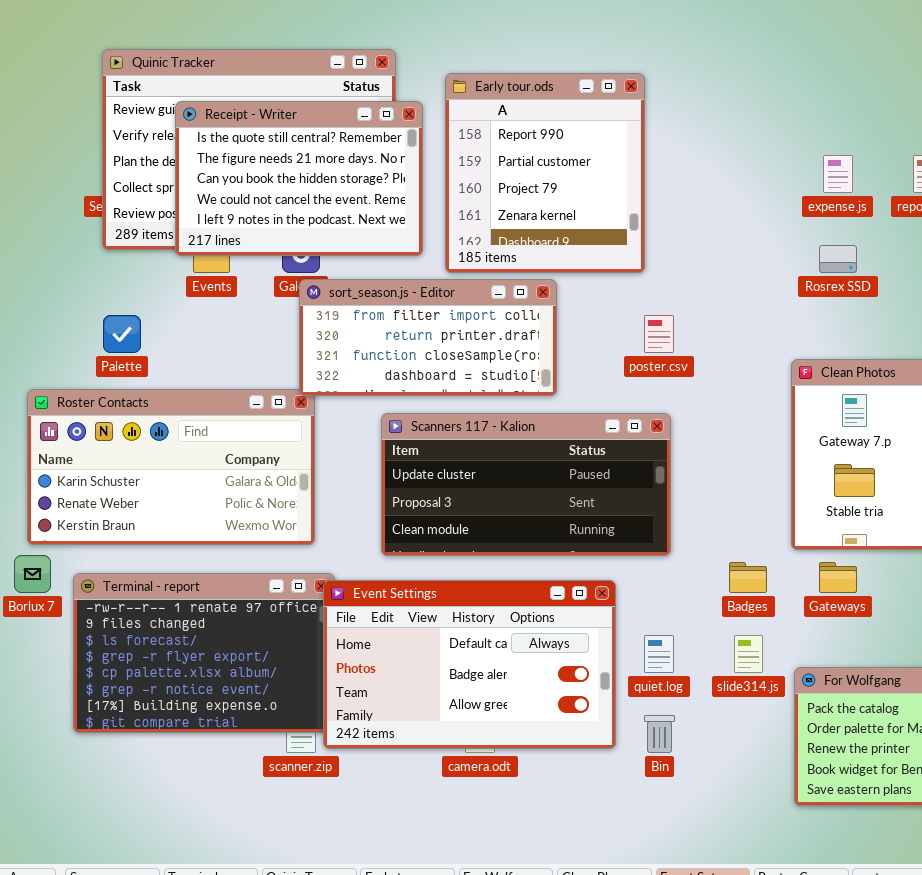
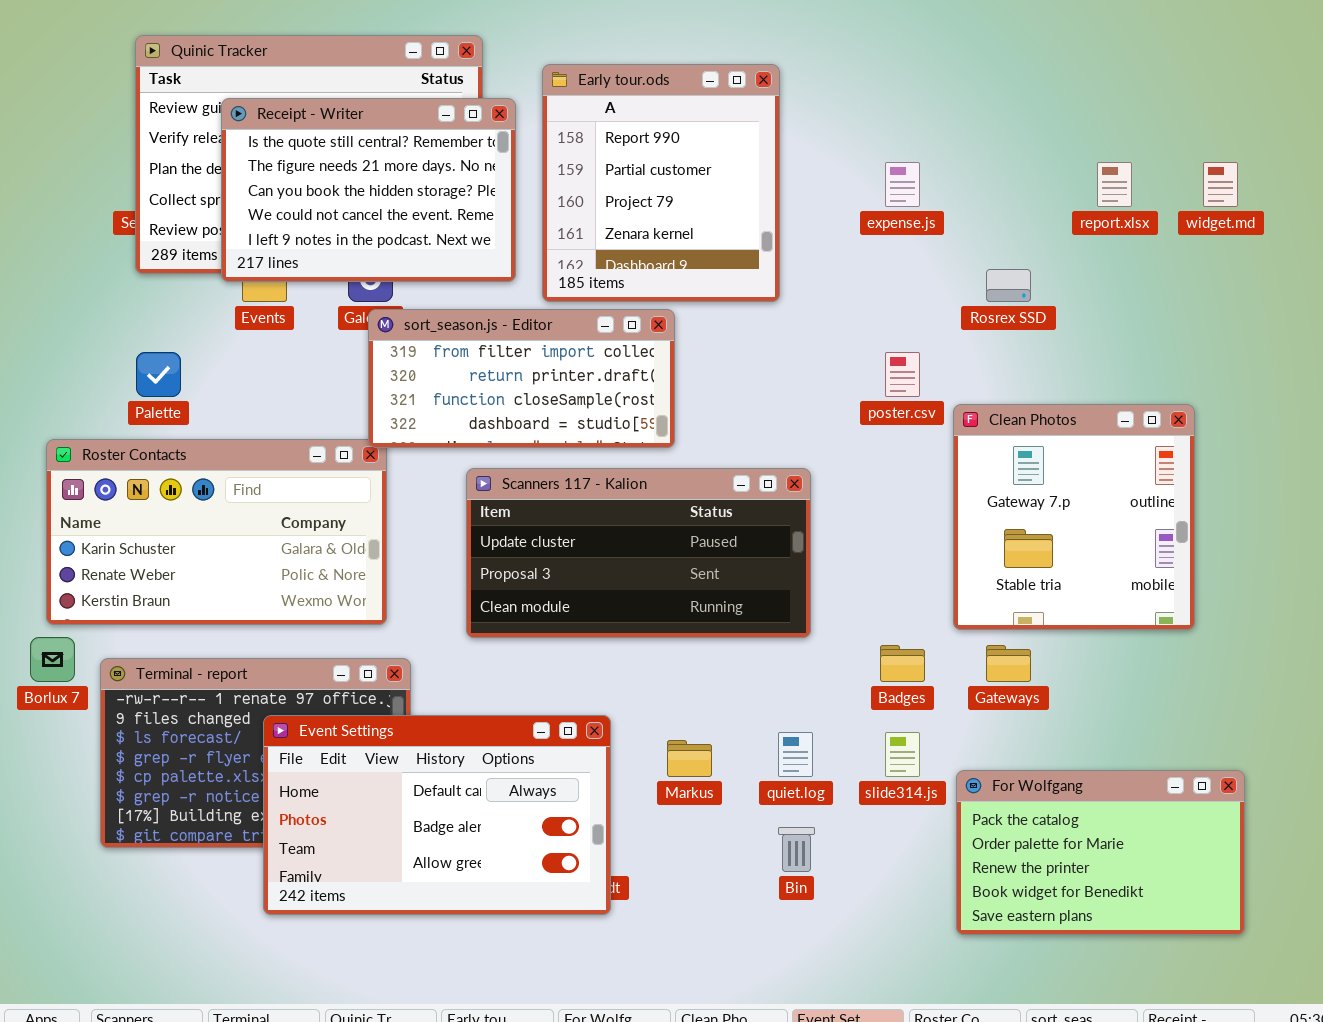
expense.js: [823,155,853,193] -> [885,162,920,207], moved
poster.csv: [644,315,674,353] -> [885,352,920,397], moved
Event Settings: [323,580,616,749] -> [263,715,611,915], moved

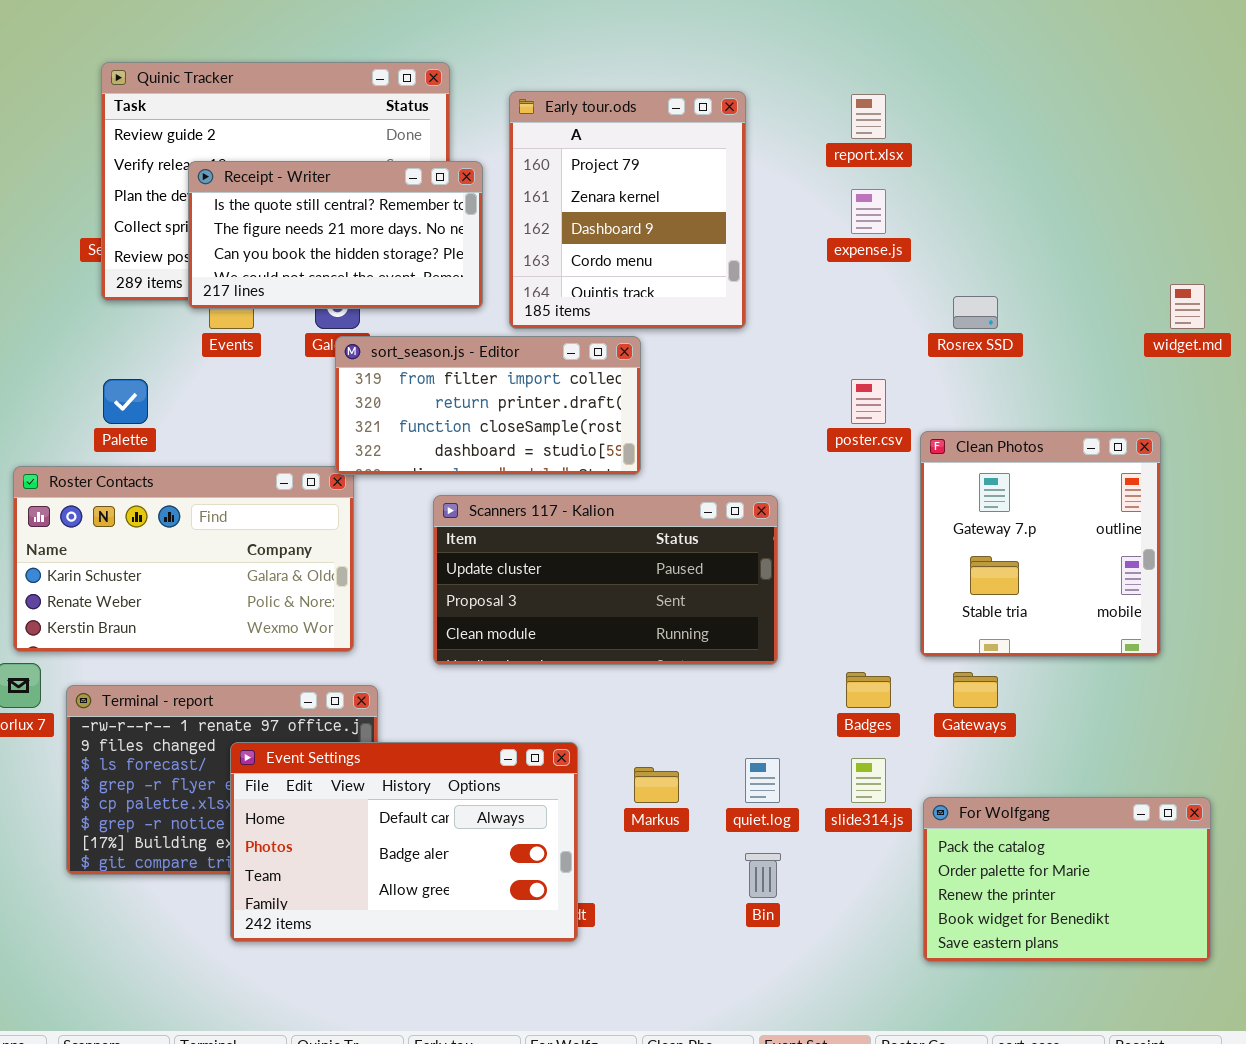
Early tour.ods: [542,64,780,302] -> [509,91,746,329], scrolled down 2 rows
Receipt - Writer: [221,98,516,282] -> [188,161,483,309], resized
report.xlsx: [1097,162,1132,207] -> [851,94,886,139], moved
widget.md: [1203,162,1238,207] -> [1170,284,1205,329], moved

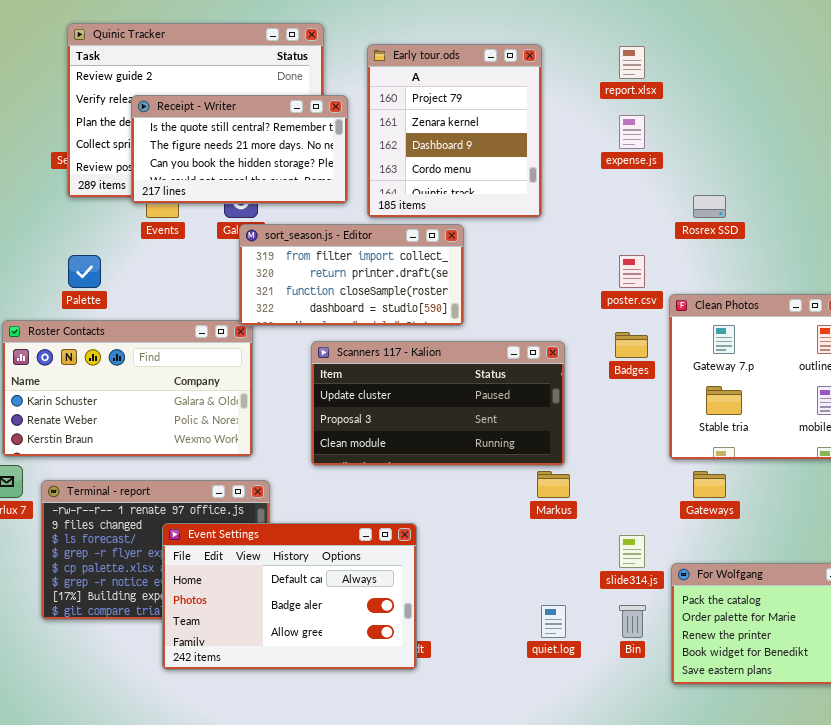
Badges: [846,672,891,708] -> [615,332,648,358], moved
quiet.log: [745,758,780,803] -> [541,605,566,638], moved
Markus: [634,767,679,803] -> [537,471,570,498], moved
Bin: [745,853,781,898] -> [619,605,646,638], moved

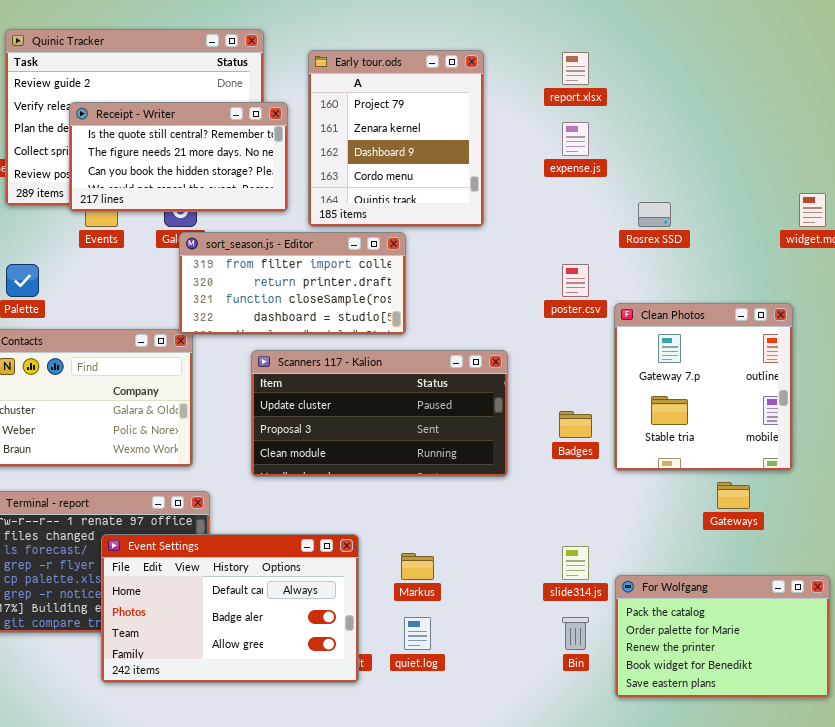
Badges: [615,332,648,358] -> [559,411,592,438], moved
Markus: [537,471,570,498] -> [401,553,434,580], moved
Gateways: [693,471,726,498] -> [717,482,750,509], moved
quiet.log: [541,605,566,638] -> [404,617,431,650], moved

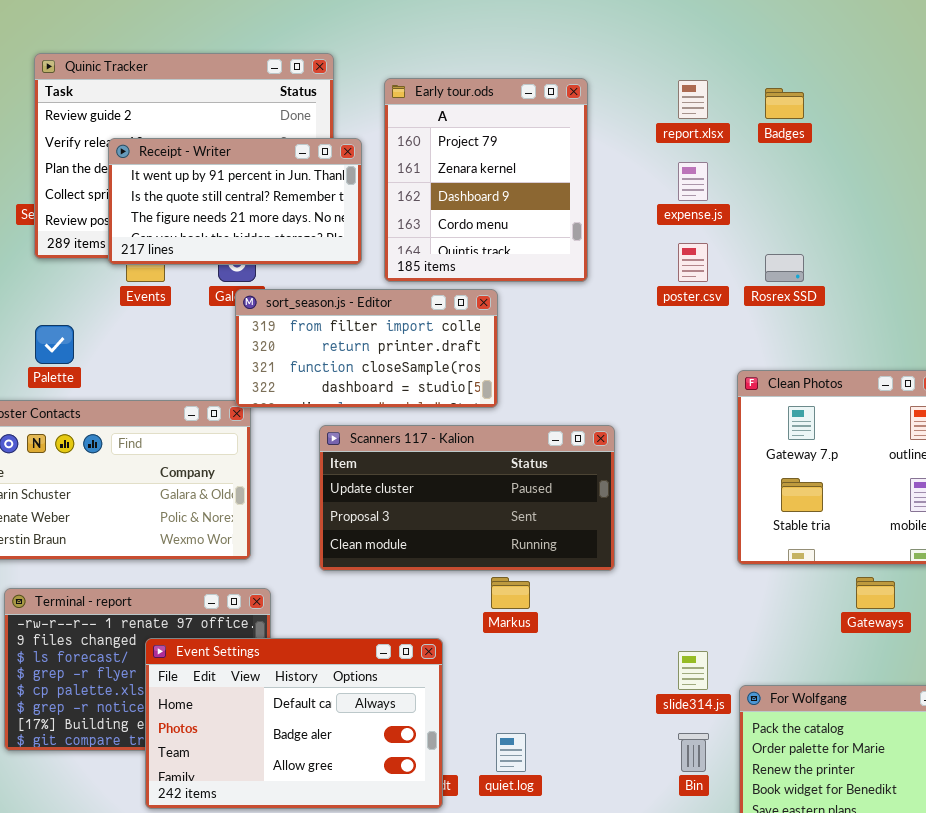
Receipt - Writer: [69,102,288,212] -> [108,138,362,265], scrolled up 1 row
poster.csv: [562,264,589,297] -> [678,243,708,282], moved
Badges: [559,411,592,438] -> [765,88,804,119], moved
Markus: [401,553,434,580] -> [491,577,530,609], moved

